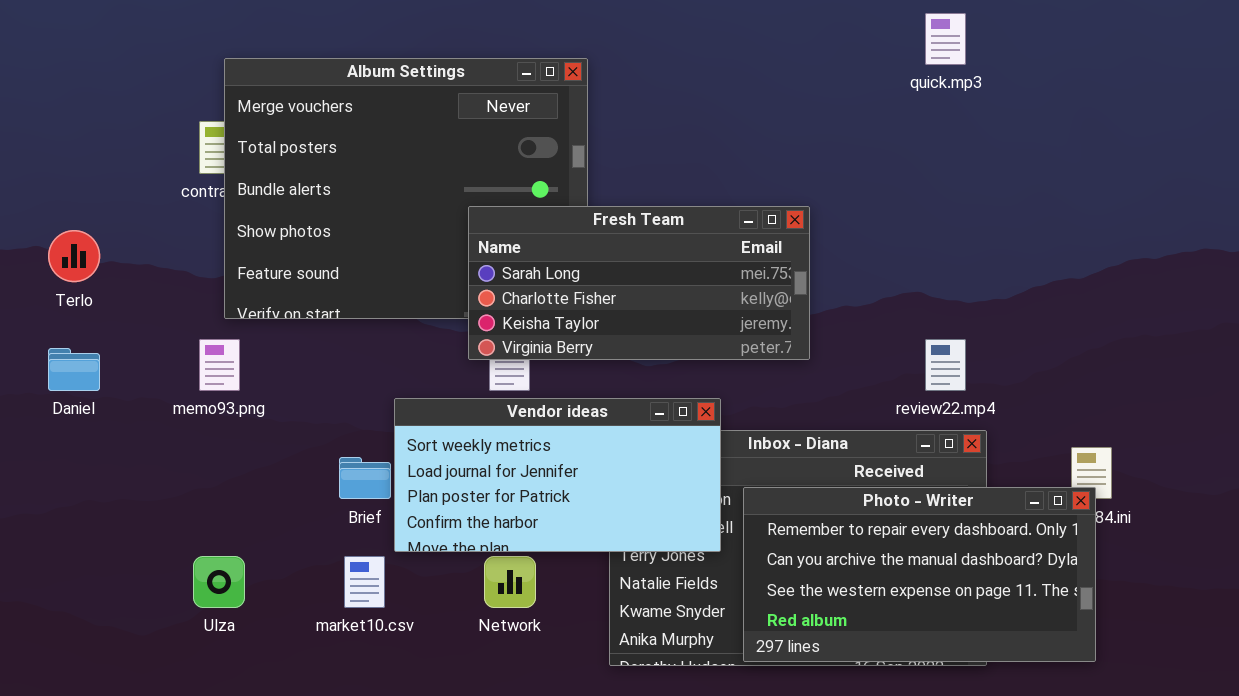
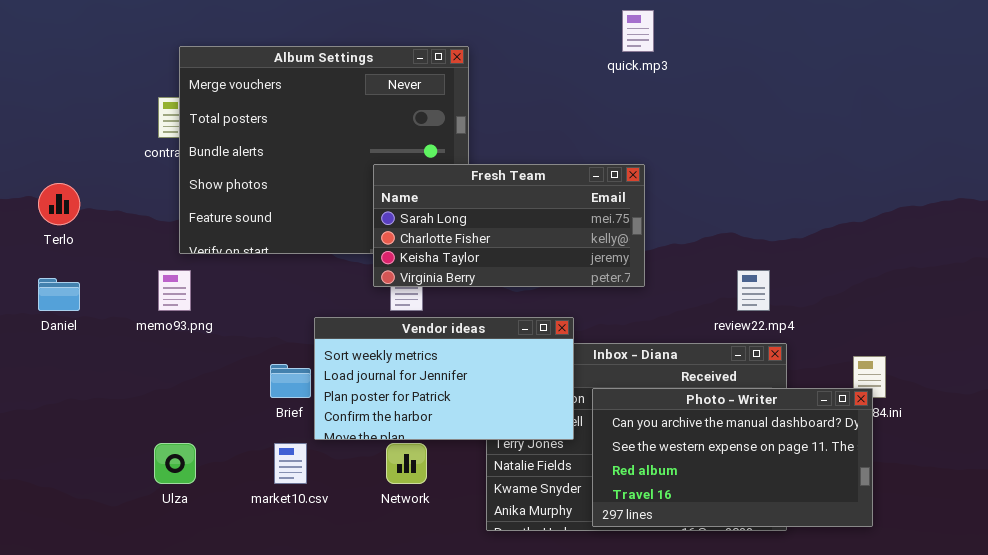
quick.mp3: [925,13,966,65] -> [622,10,654,52], moved
Photo - Writer: [743,487,1096,662] -> [592,388,873,527], scrolled down 1 row

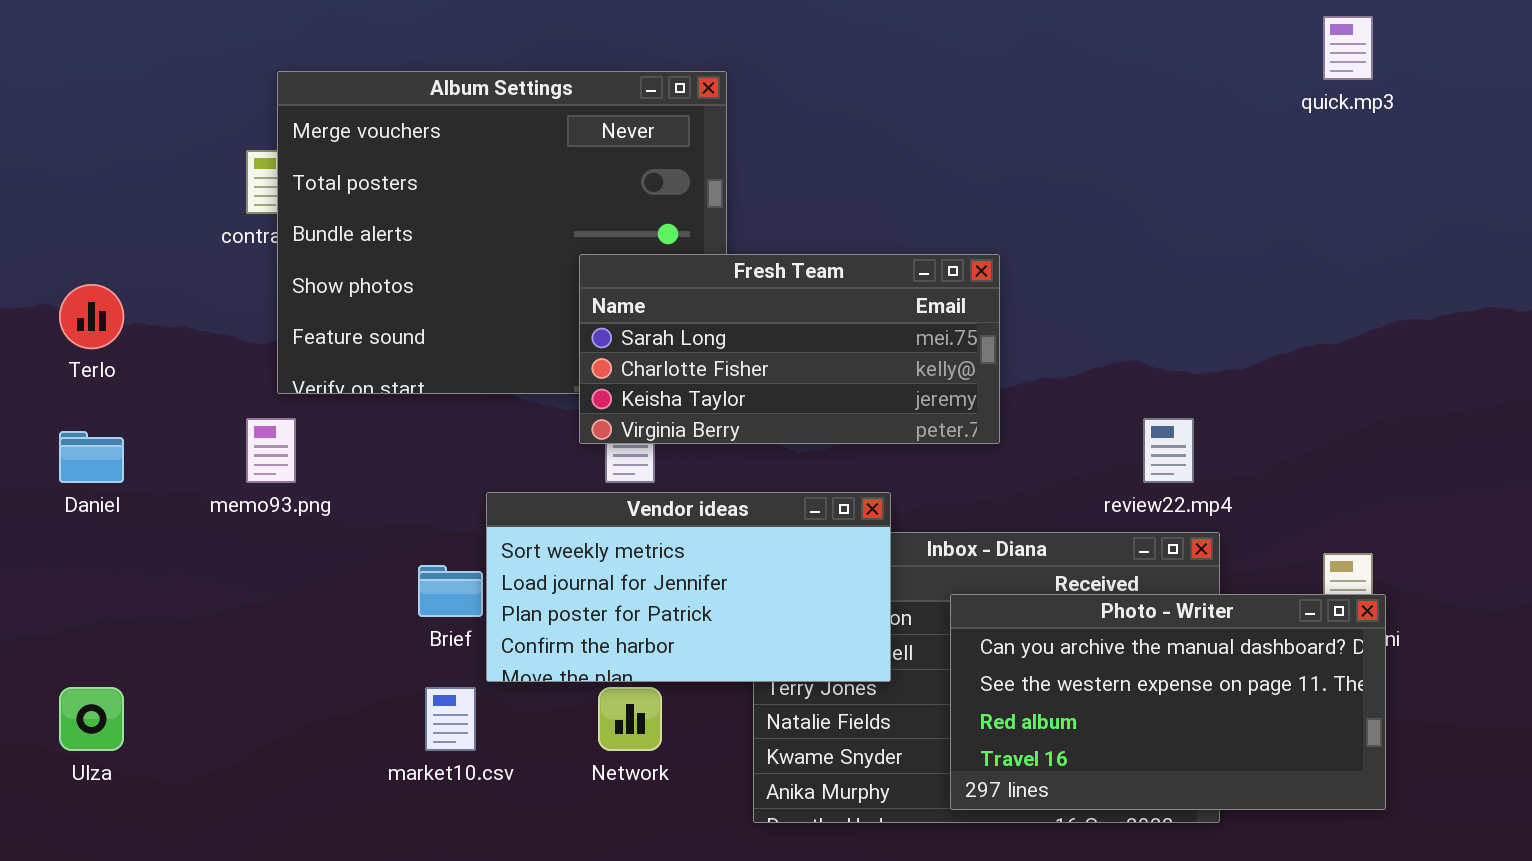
quick.mp3: [622,10,654,52] -> [1323,16,1373,80], moved
Photo - Writer: [592,388,873,527] -> [950,594,1386,810], moved
Ulza: [154,443,196,484] -> [59,687,124,751], moved

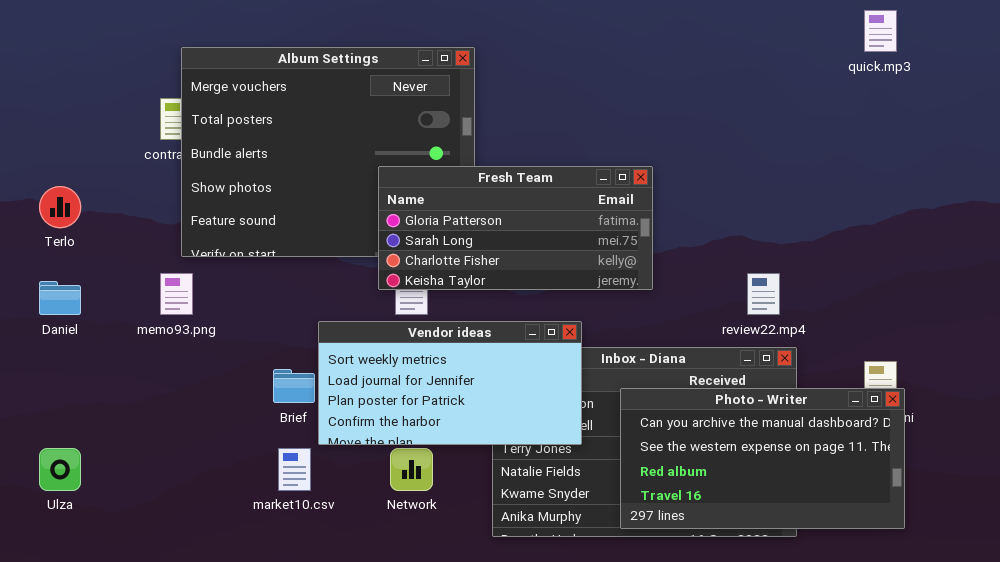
Fresh Team: [579,254,1000,444] -> [378,166,653,290], scrolled up 1 row

